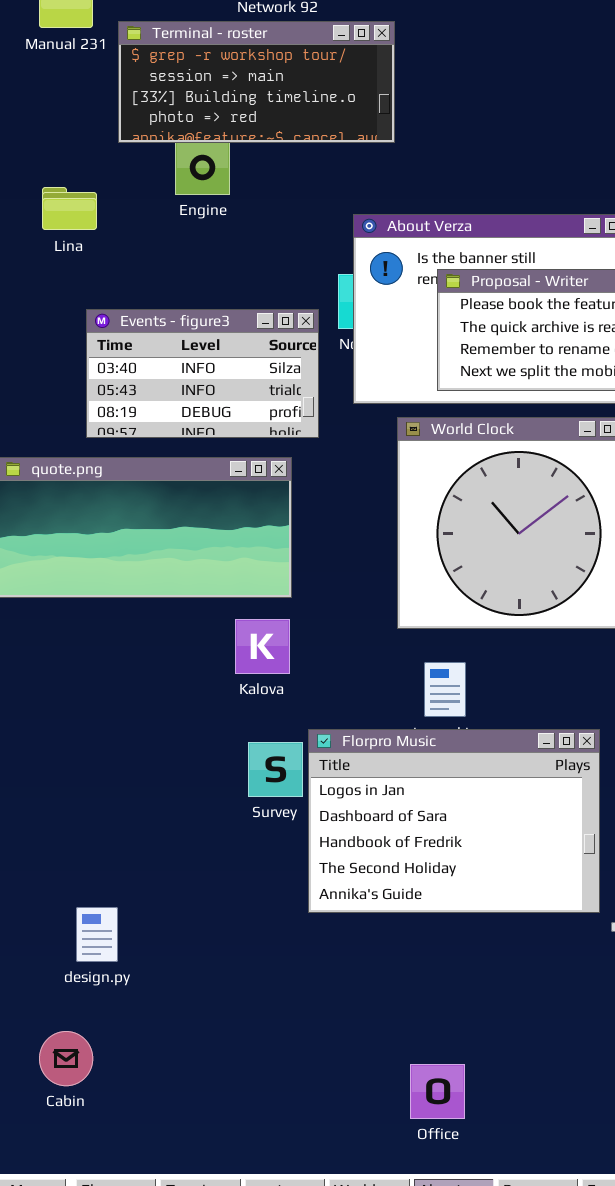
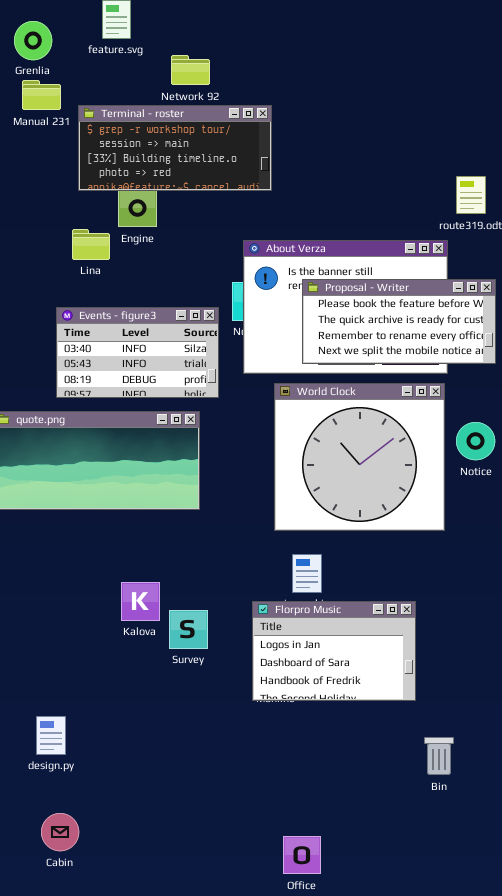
Lina: [42,187,97,230] -> [72,229,110,260], moved
Kalova: [235,619,290,674] -> [121,582,160,621], moved
Florpro Music: [308,729,600,913] -> [252,601,416,701], resized
design.py: [76,907,118,962] -> [36,716,66,755], moved
Cabin: [39,1031,93,1086] -> [41,813,79,851], moved

